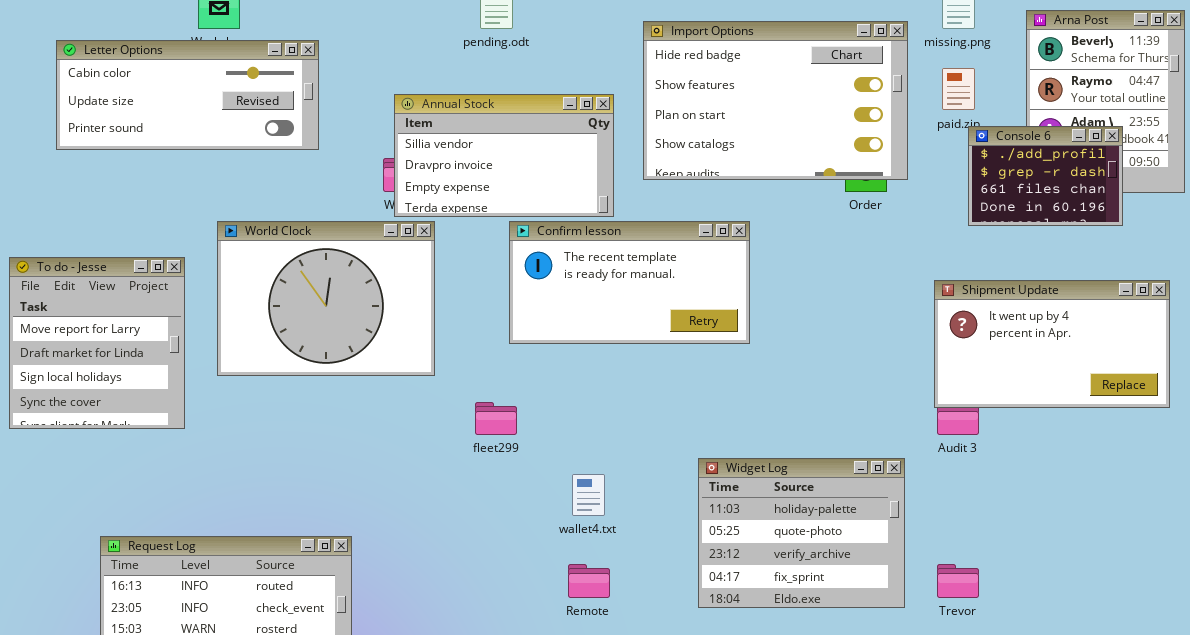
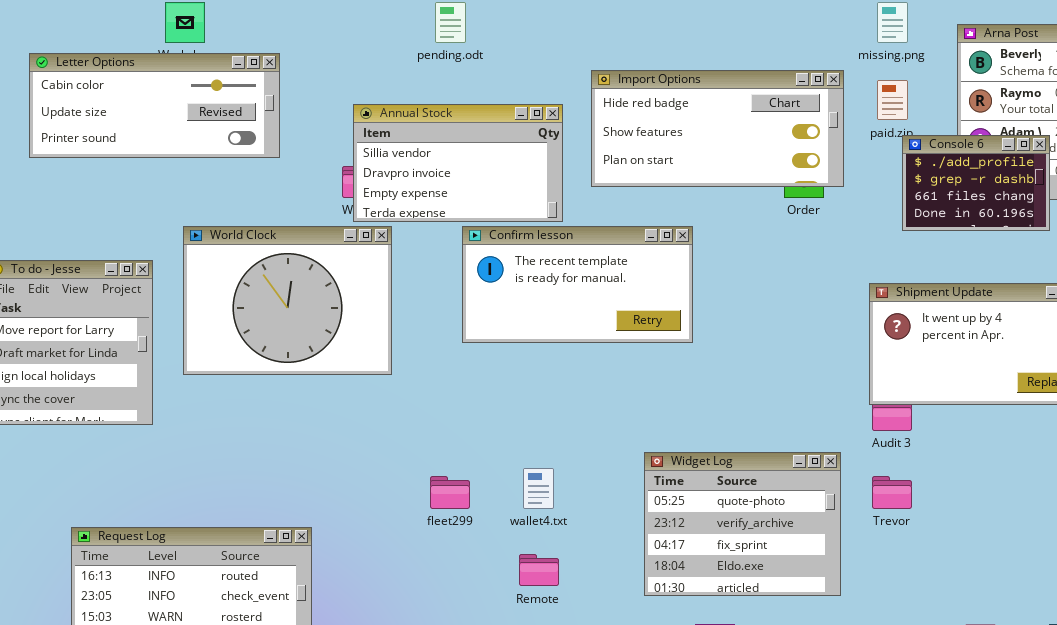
Import Options: [643,21,908,180] -> [591,70,844,187], resized
fleet299: [475,402,517,435] -> [430,476,470,509], moved
Widget Log: [698,458,905,608] -> [644,452,841,596], scrolled down 1 row
Trevor: [937,564,979,598] -> [872,476,912,509], moved

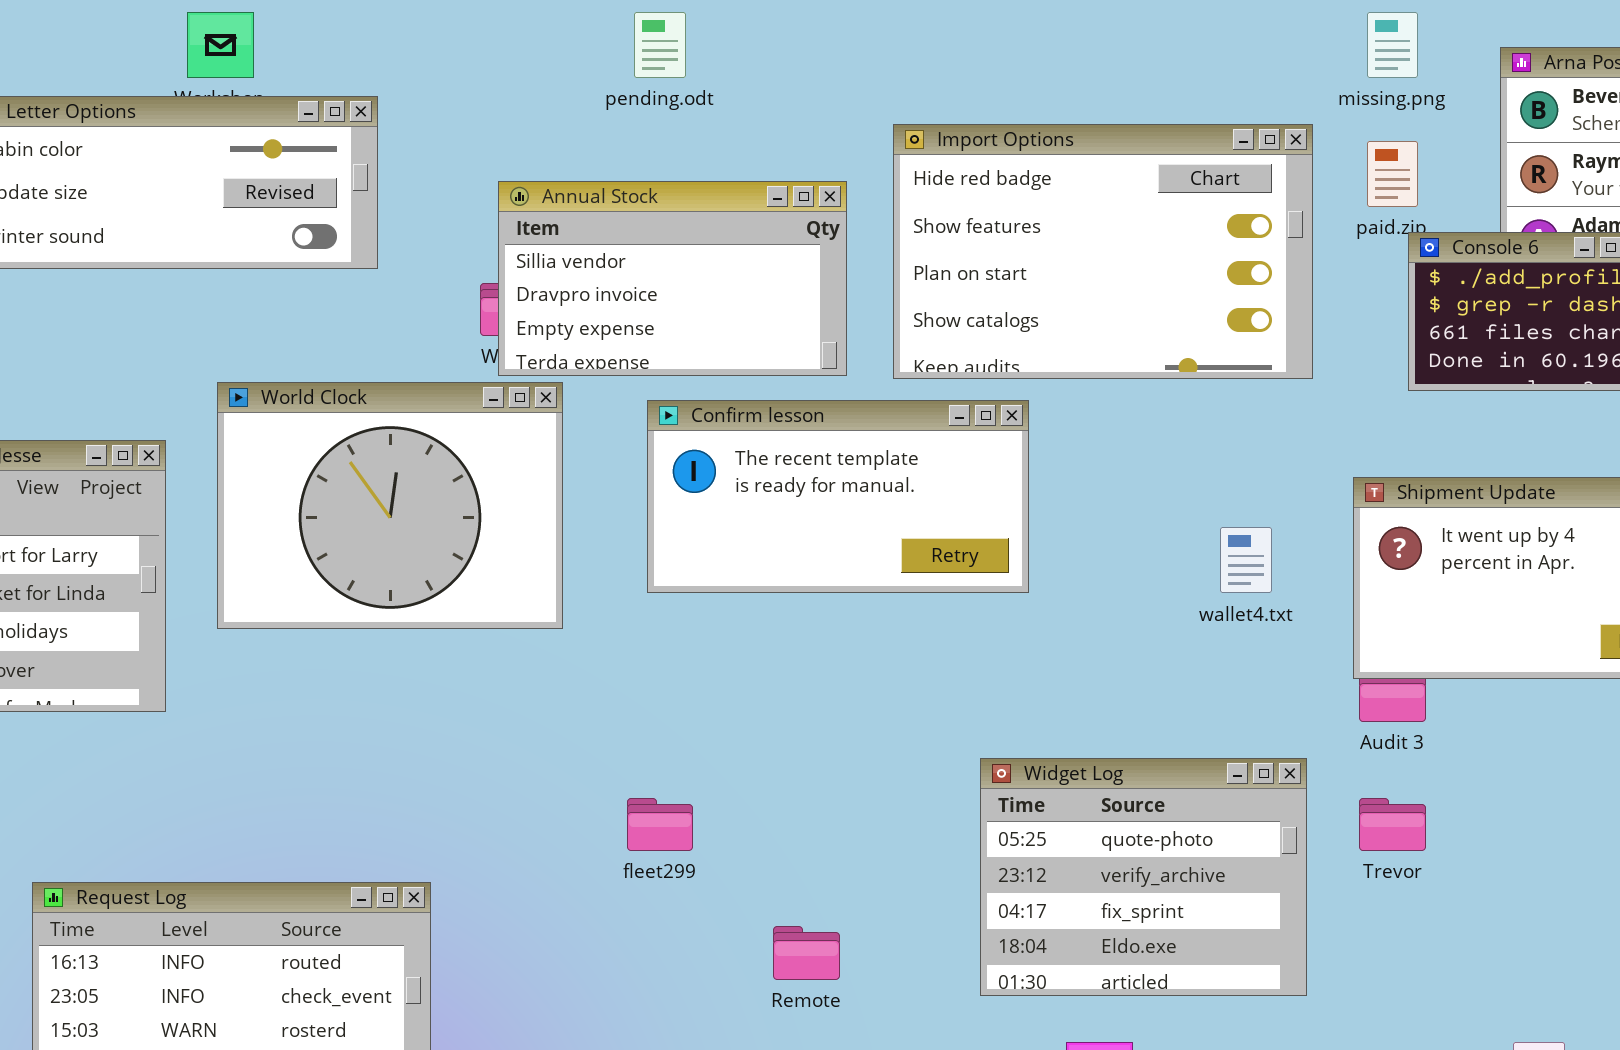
Import Options: [591,70,844,187] -> [893,124,1313,379], resized
Confirm lesson: [462,226,693,343] -> [647,400,1029,593], moved
wallet4.txt: [523,468,554,509] -> [1220,527,1272,593], moved

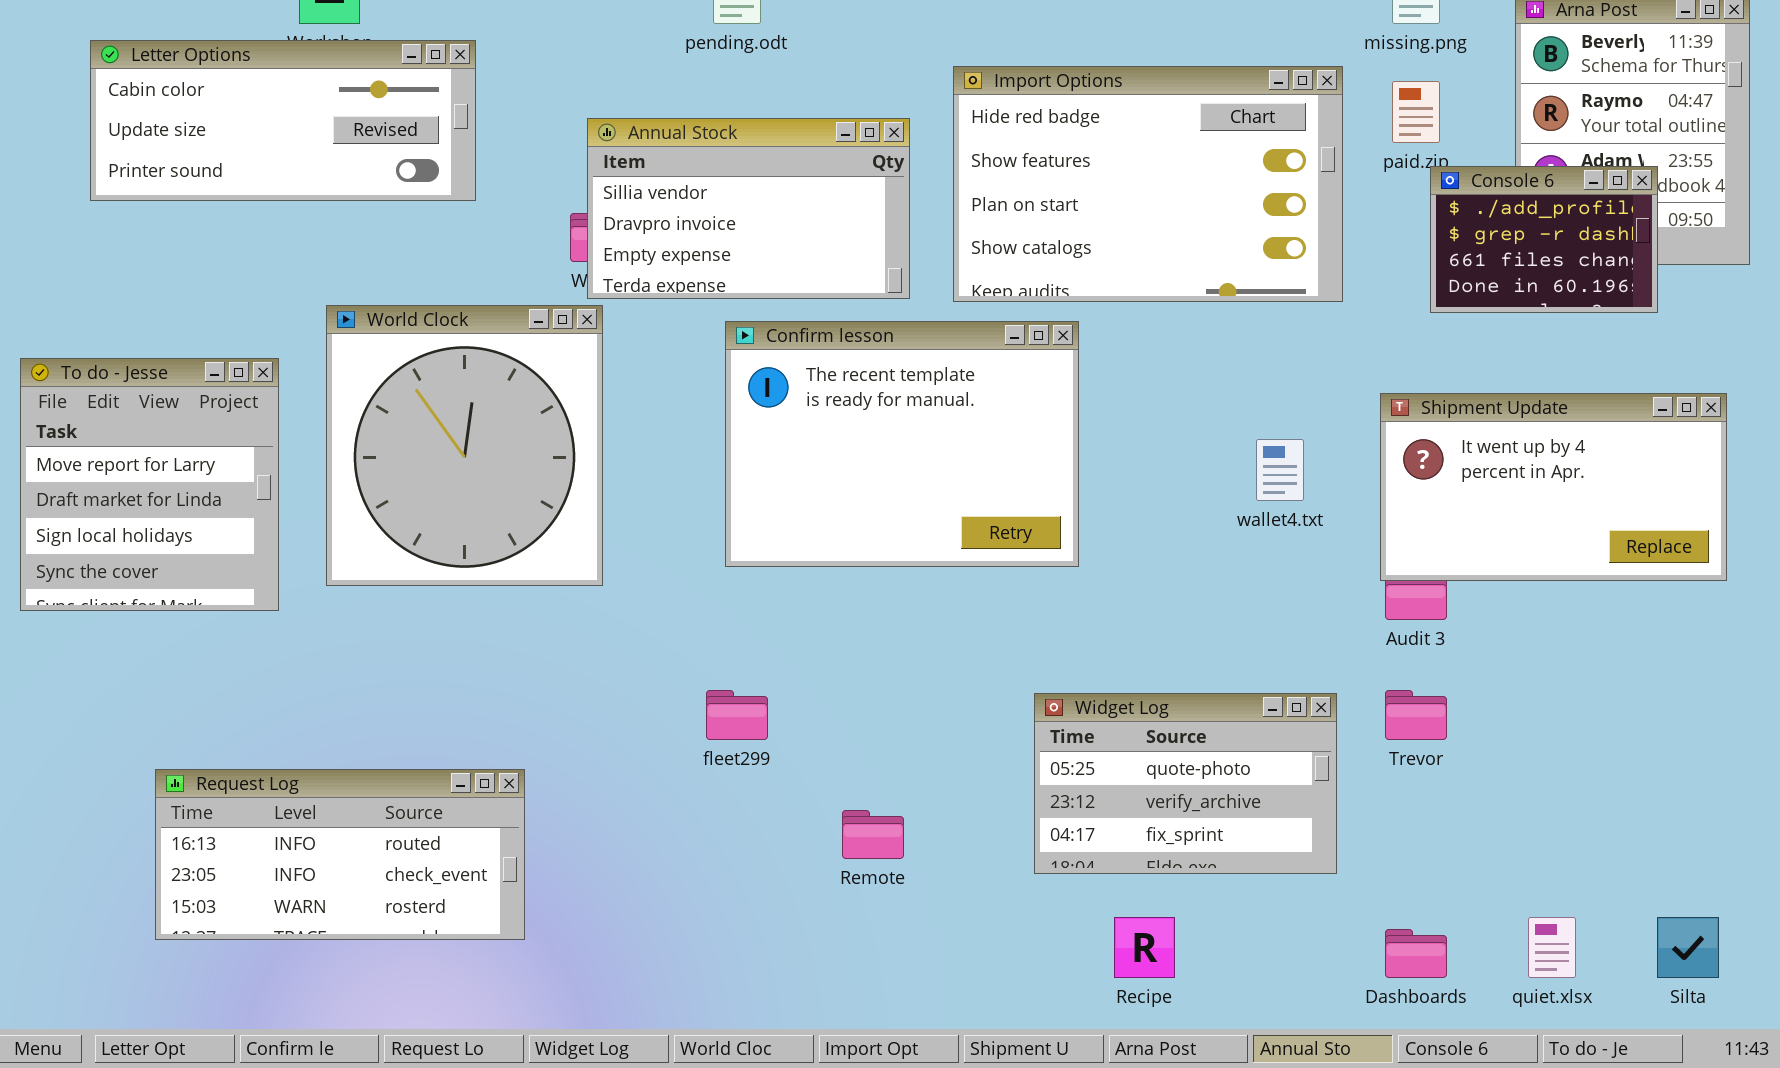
World Clock: [217,382,563,629] -> [326,305,603,586], resized
Confirm lesson: [647,400,1029,593] -> [725,321,1079,567], resized
Widget Log: [980,758,1307,996] -> [1034,693,1337,874], resized

